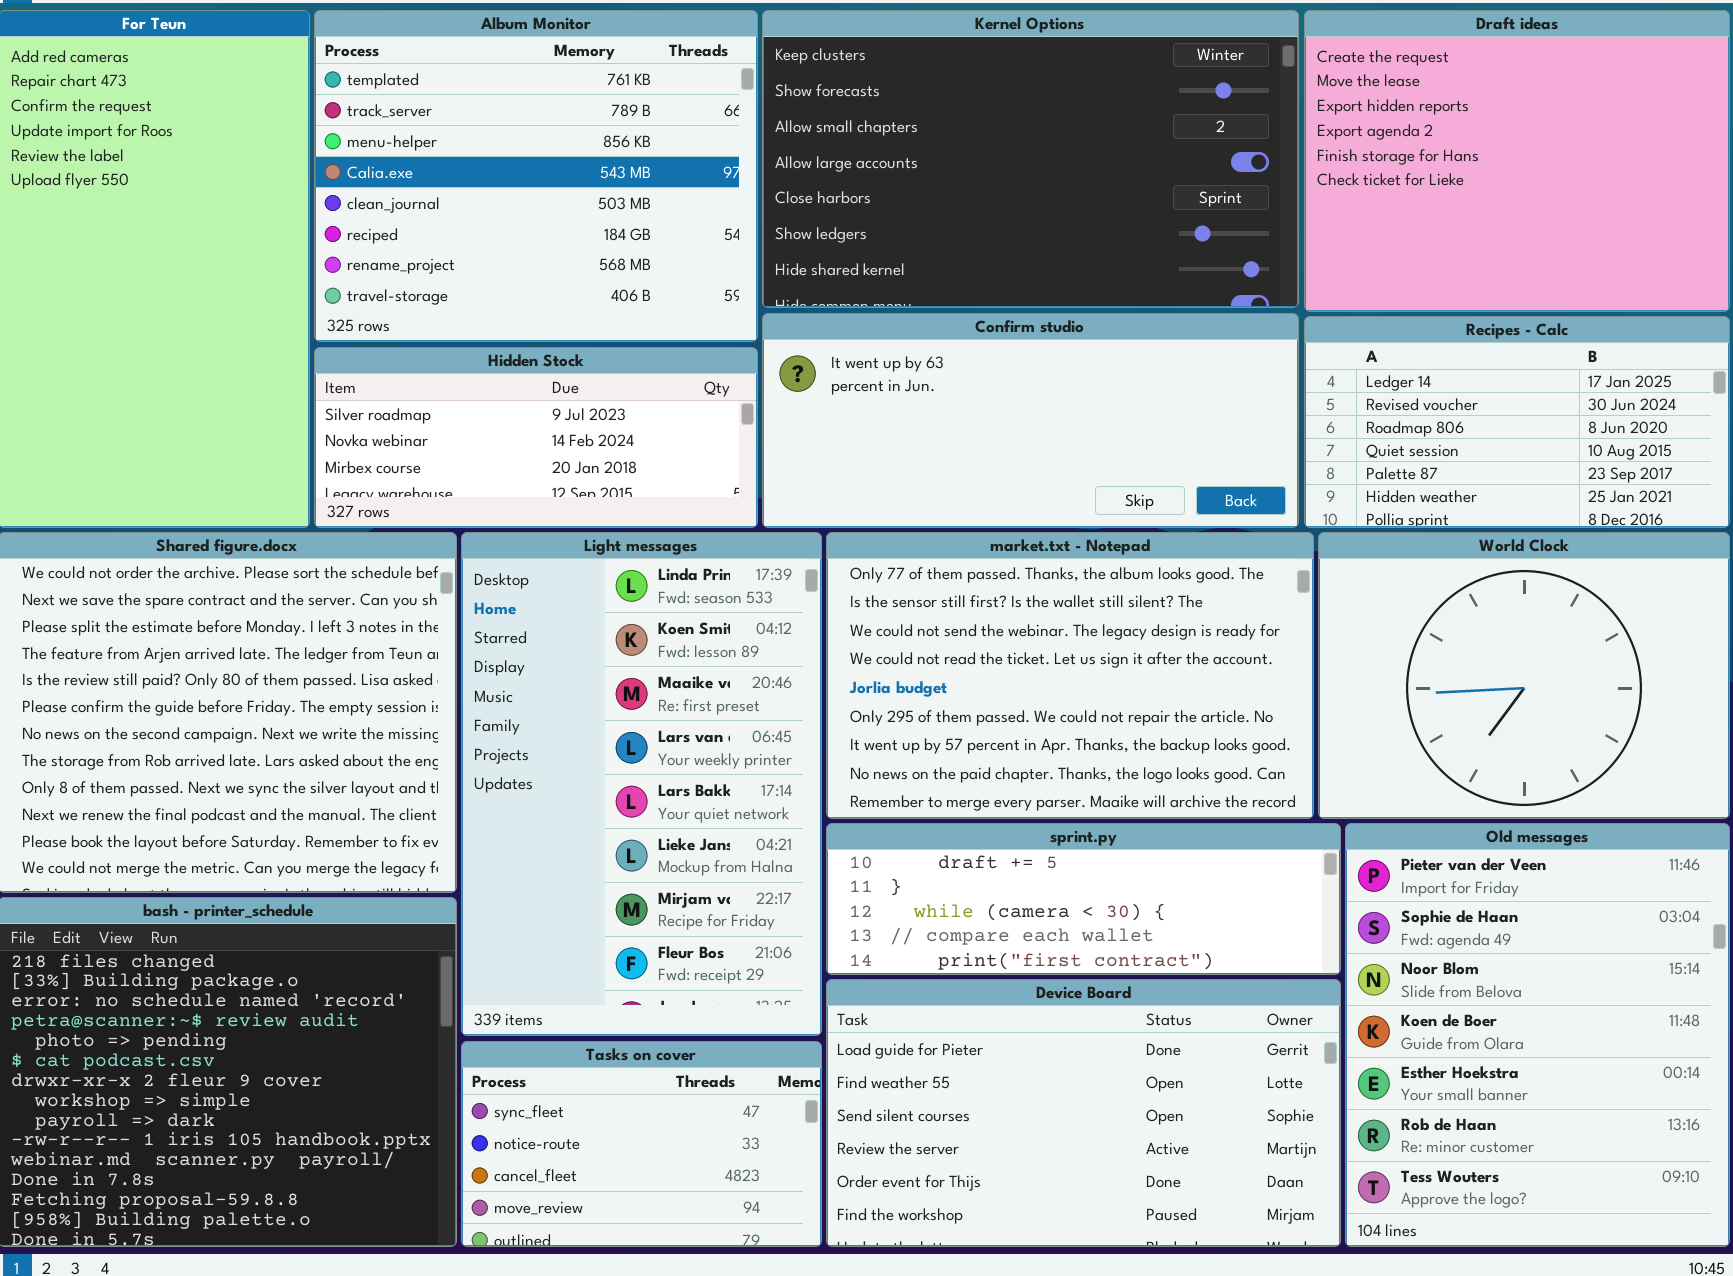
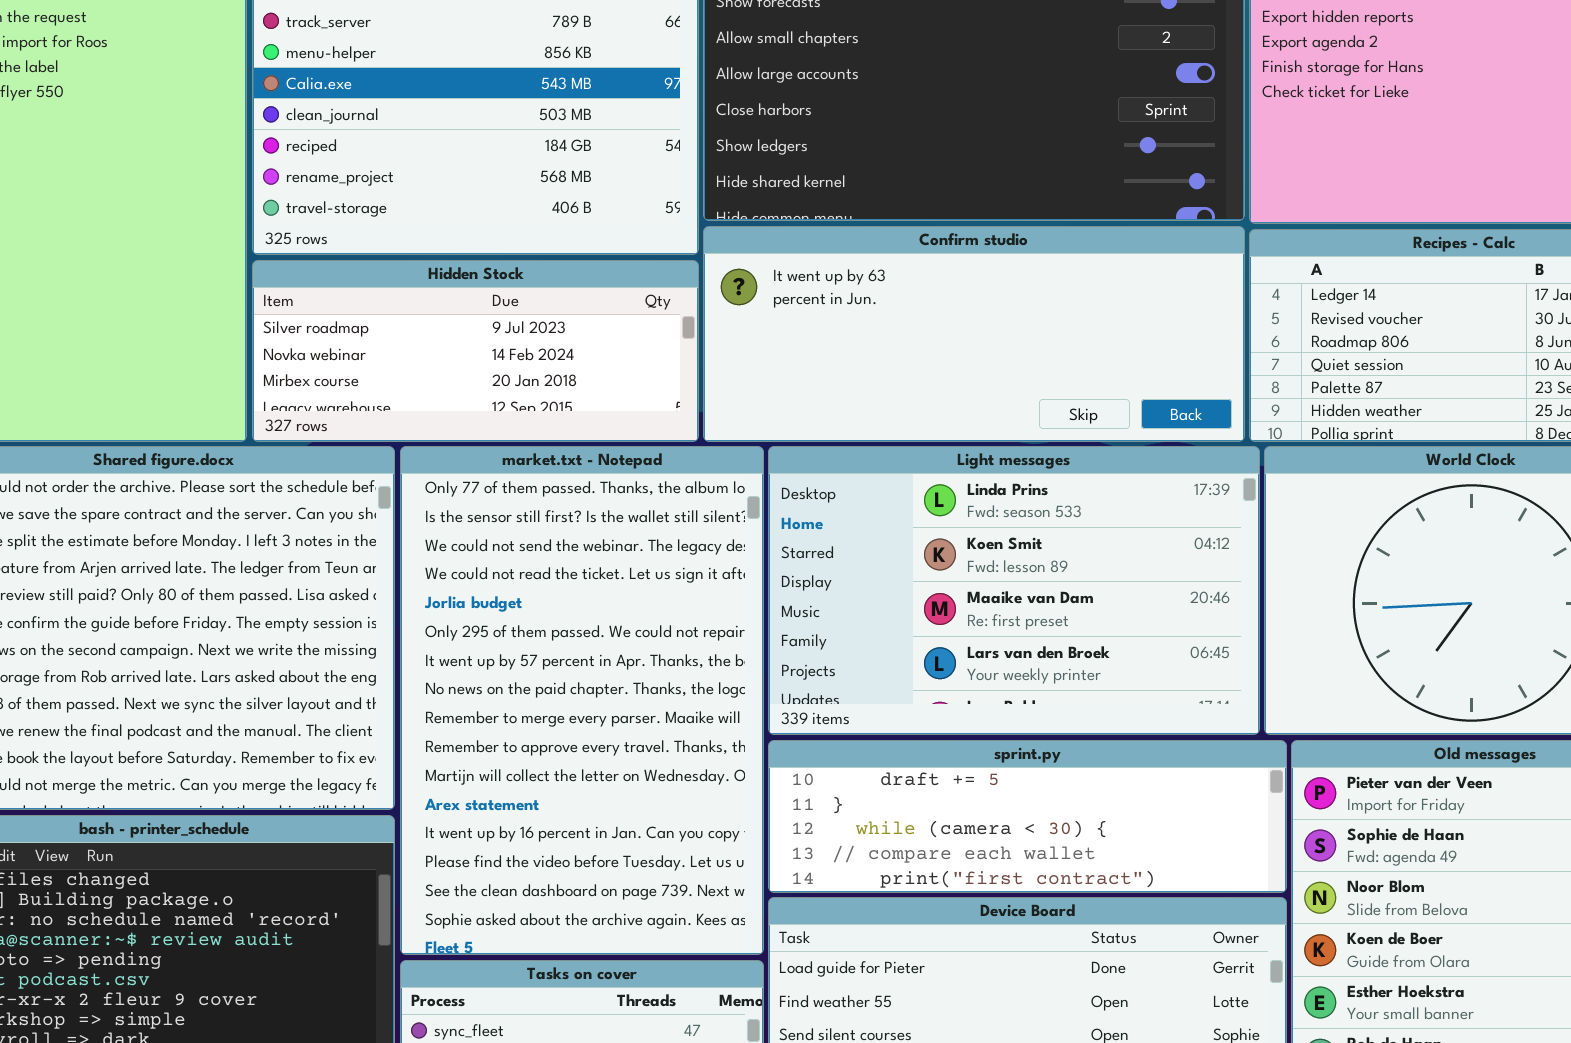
Light messages: [461,532,822,1036] -> [768,446,1260,735], moved, resized
market.txt - Notepad: [826,532,1314,819] -> [400,446,764,955], moved, resized

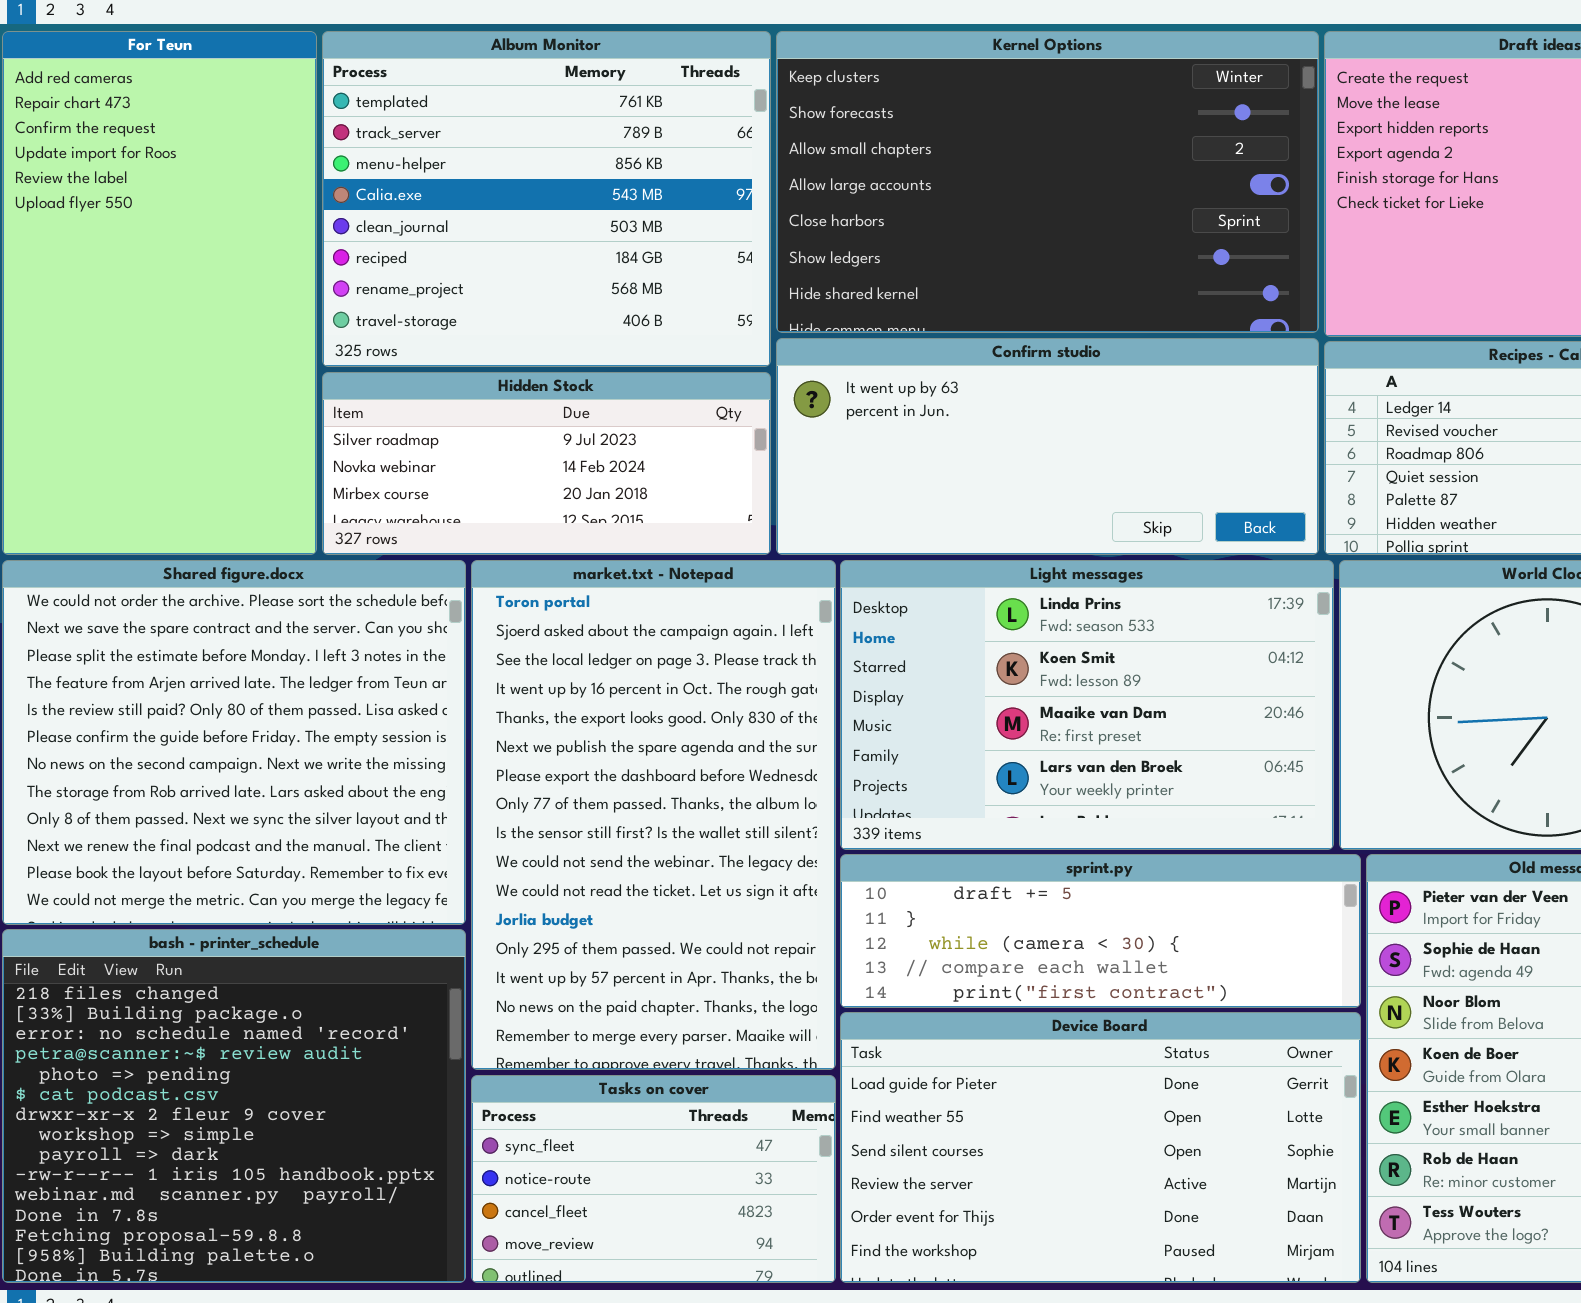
market.txt - Notepad: [400,446,764,955] -> [471,560,836,1070], scrolled up 7 rows

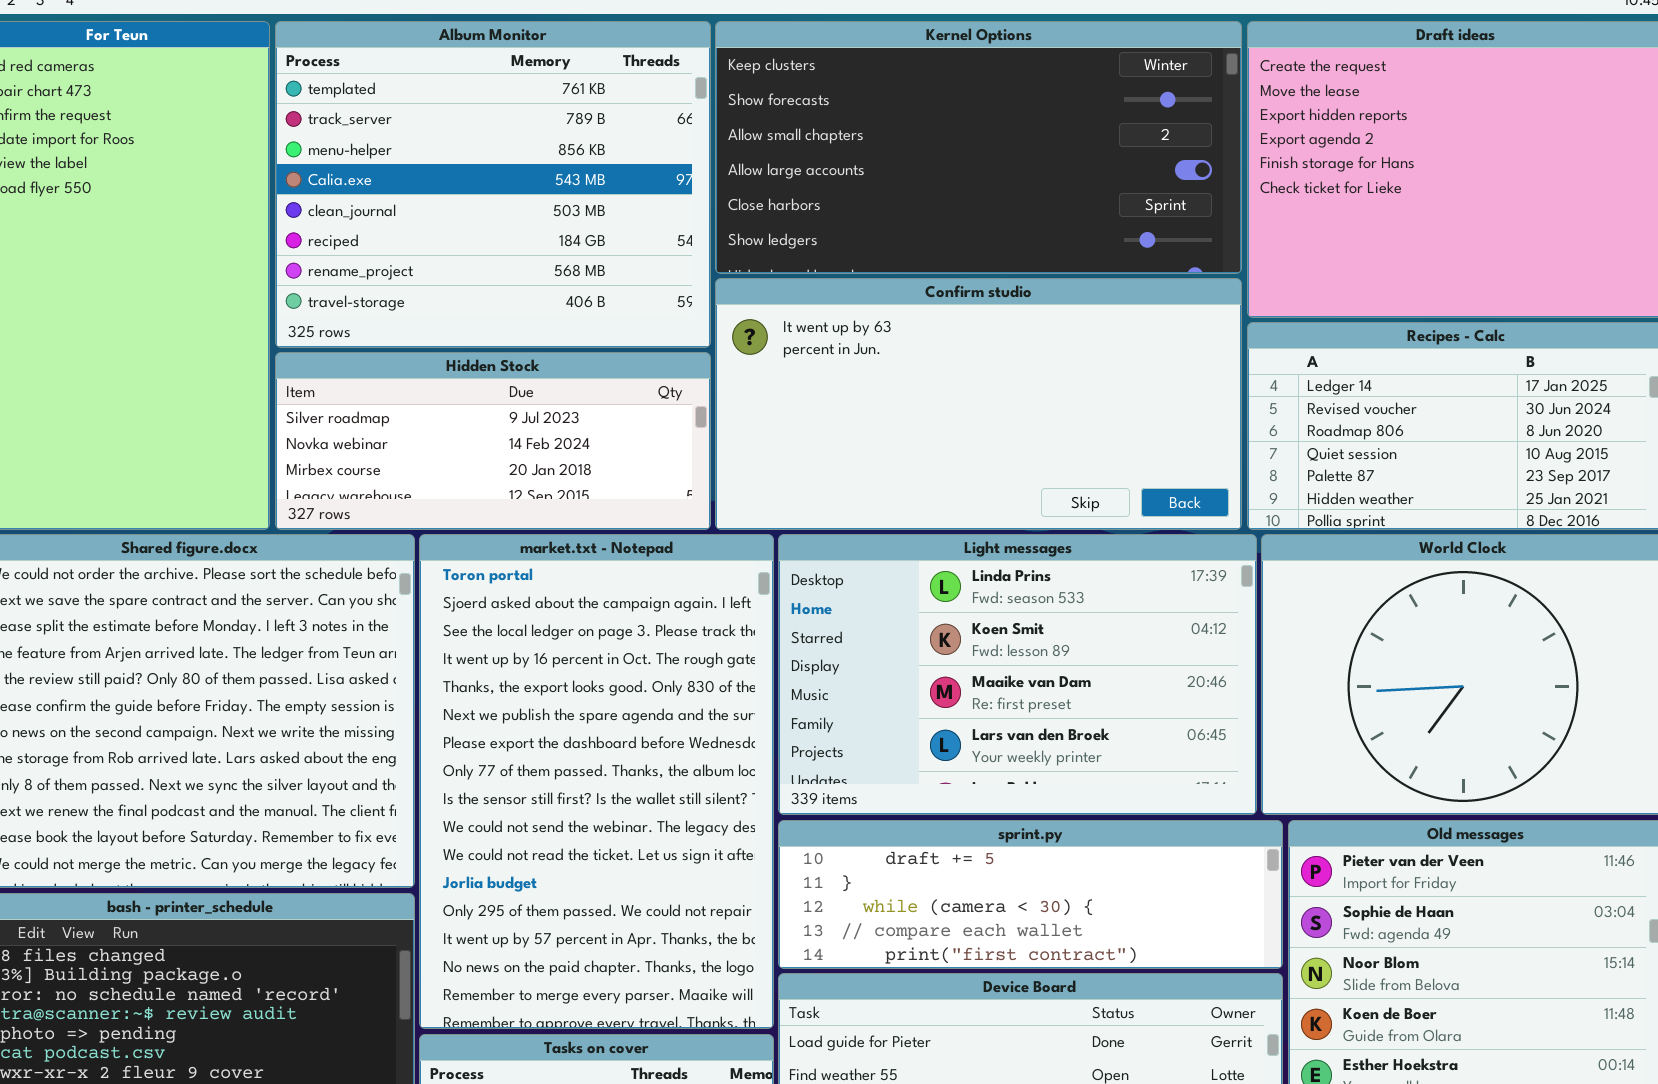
Kernel Options: [776,31,1319,333] -> [715,21,1242,274], resized
Confirm studio: [776,338,1319,555] -> [715,278,1242,530], resized

